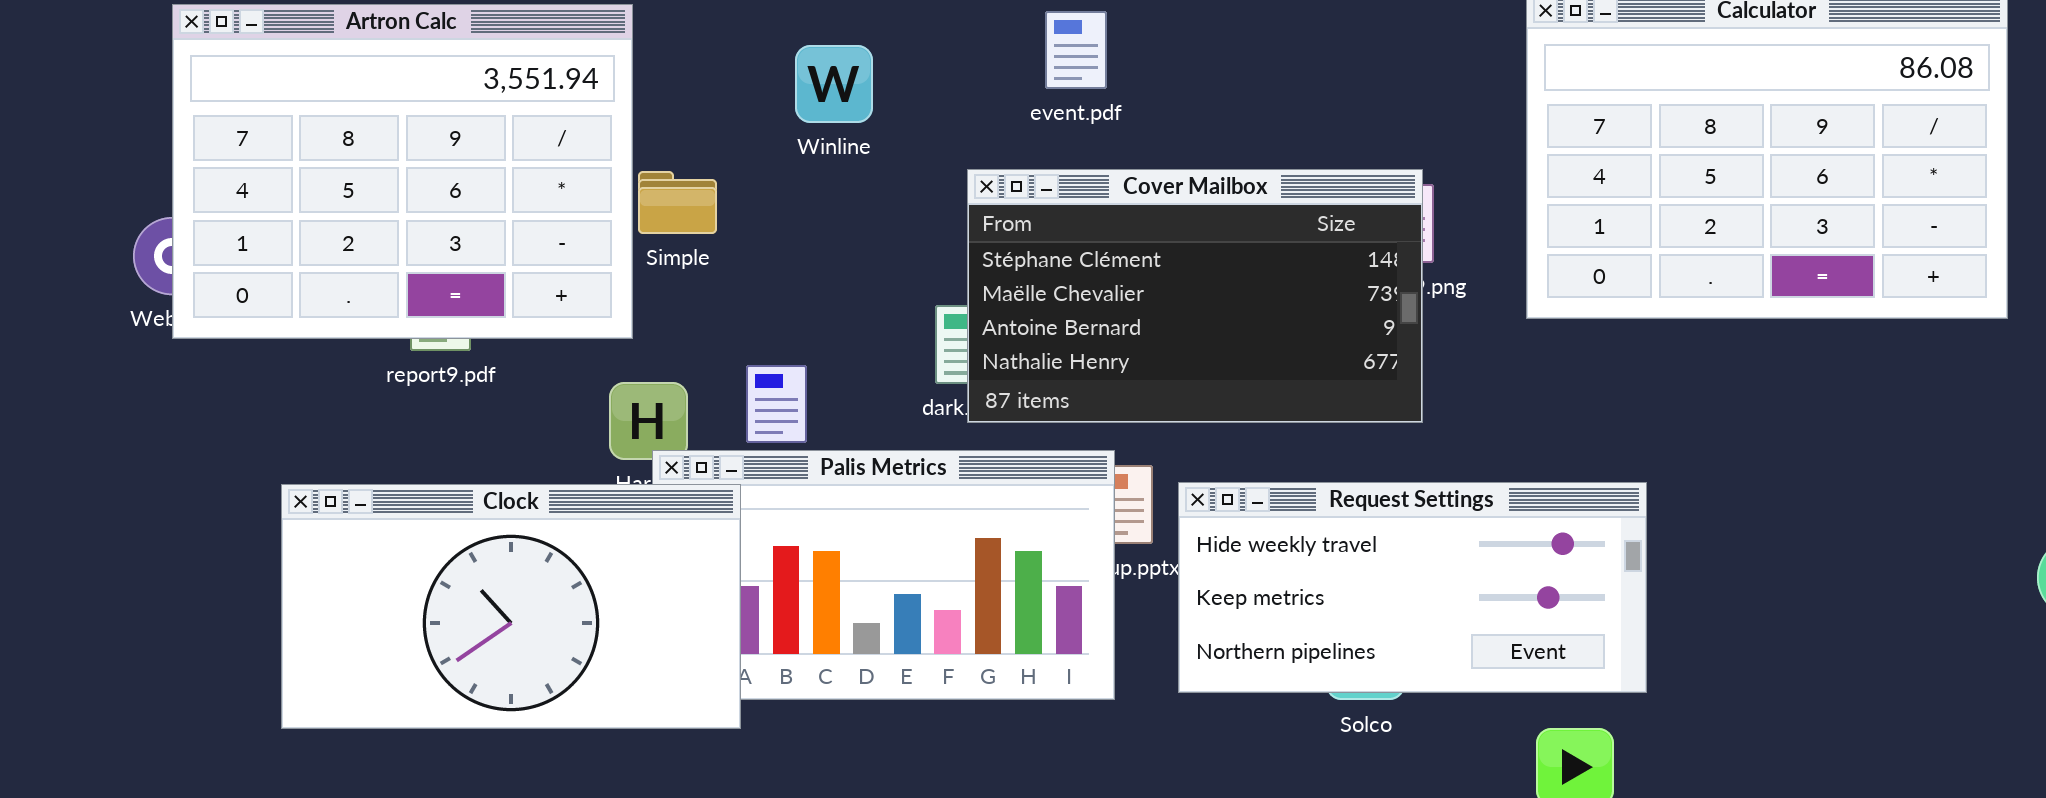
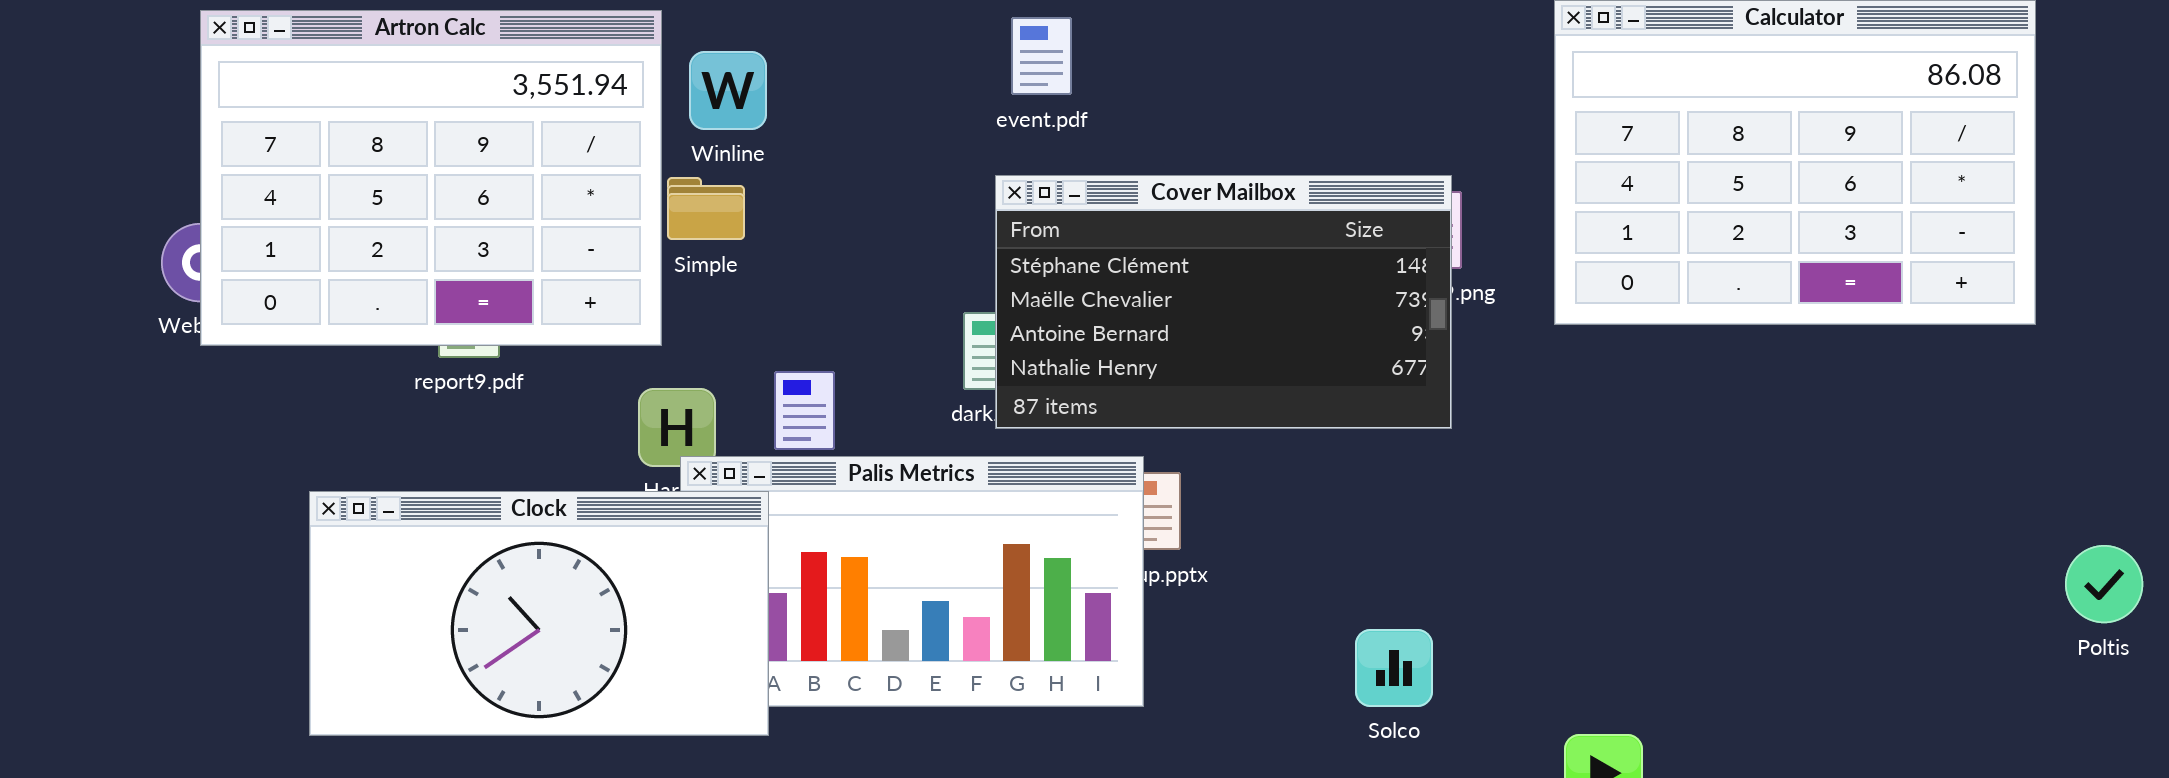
event.pdf: [1045,11,1107,89] -> [1011,17,1072,95], moved
Winline: [795,45,873,123] -> [689,51,767,130], moved
Request Settings: [1178,482,1647,693] -> none, closed

